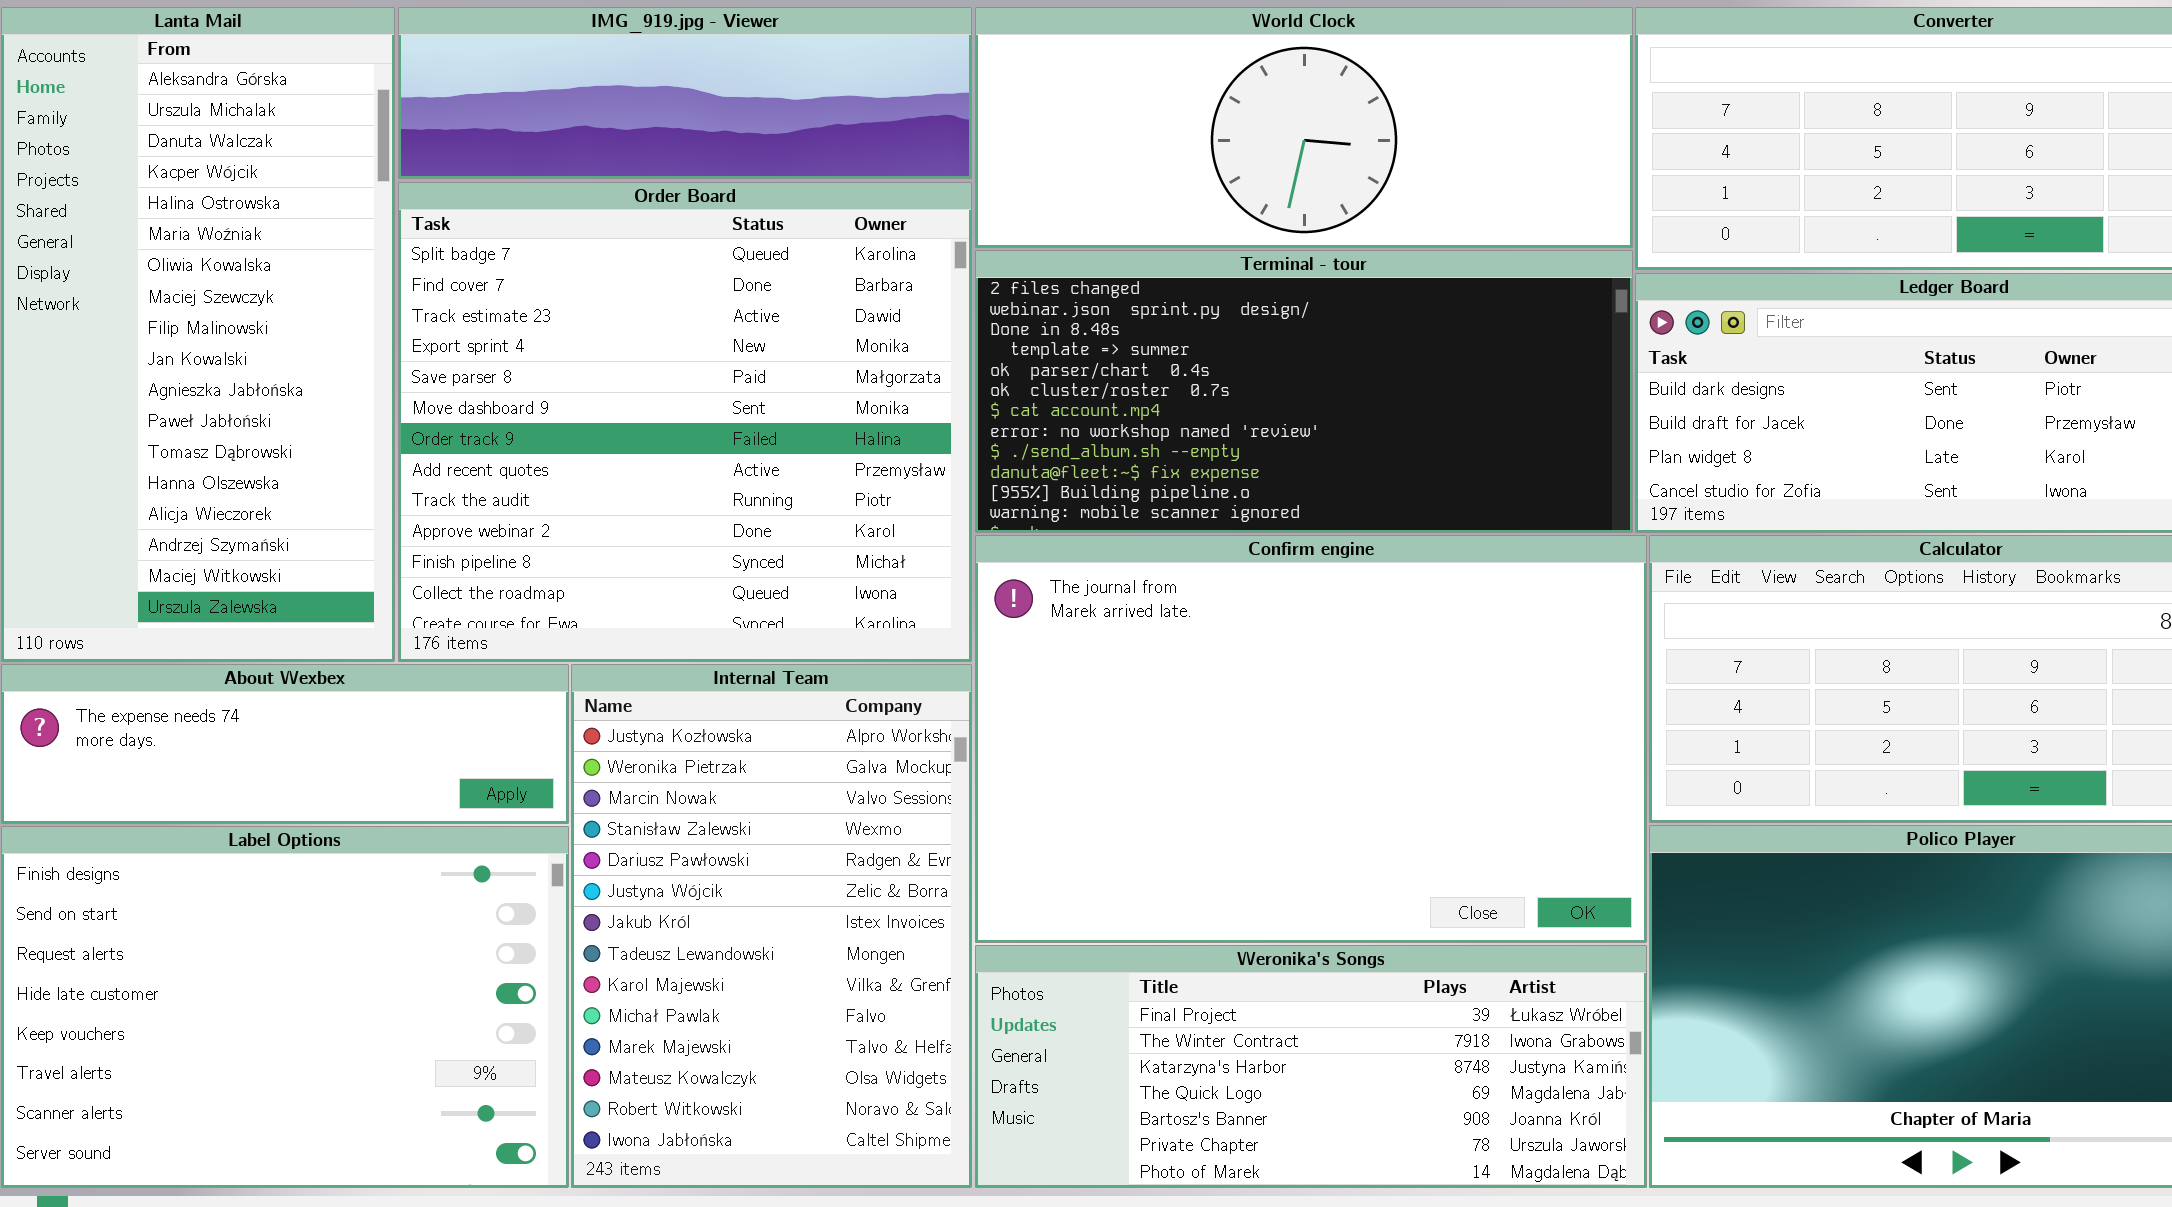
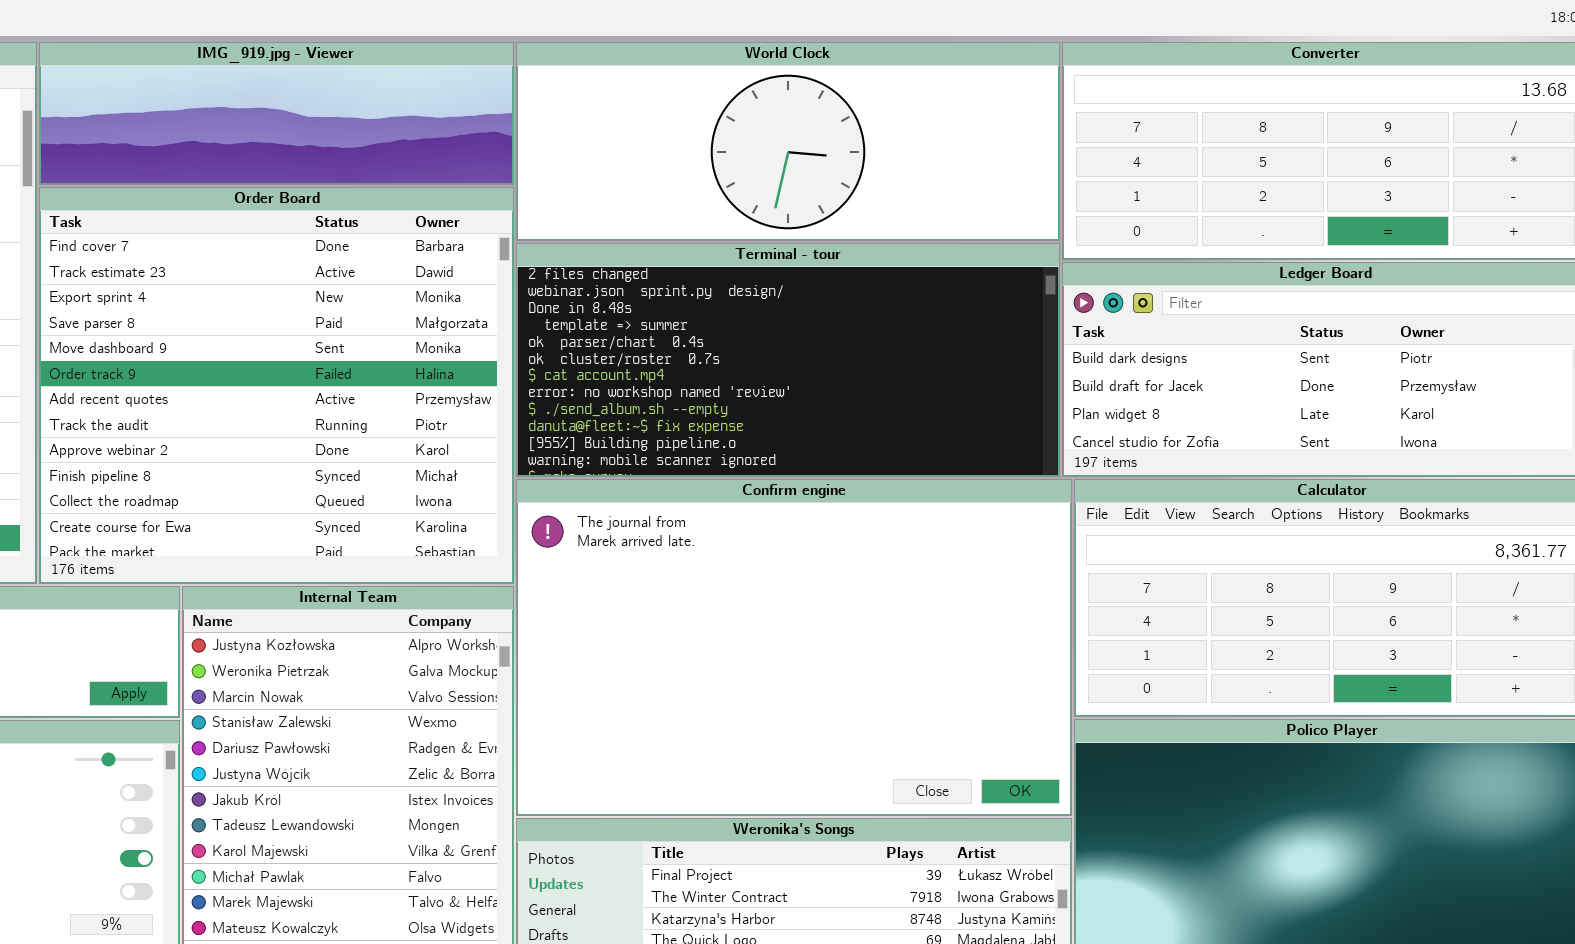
Order Board: [398,182,972,662] -> [39,187,514,584], scrolled down 1 row

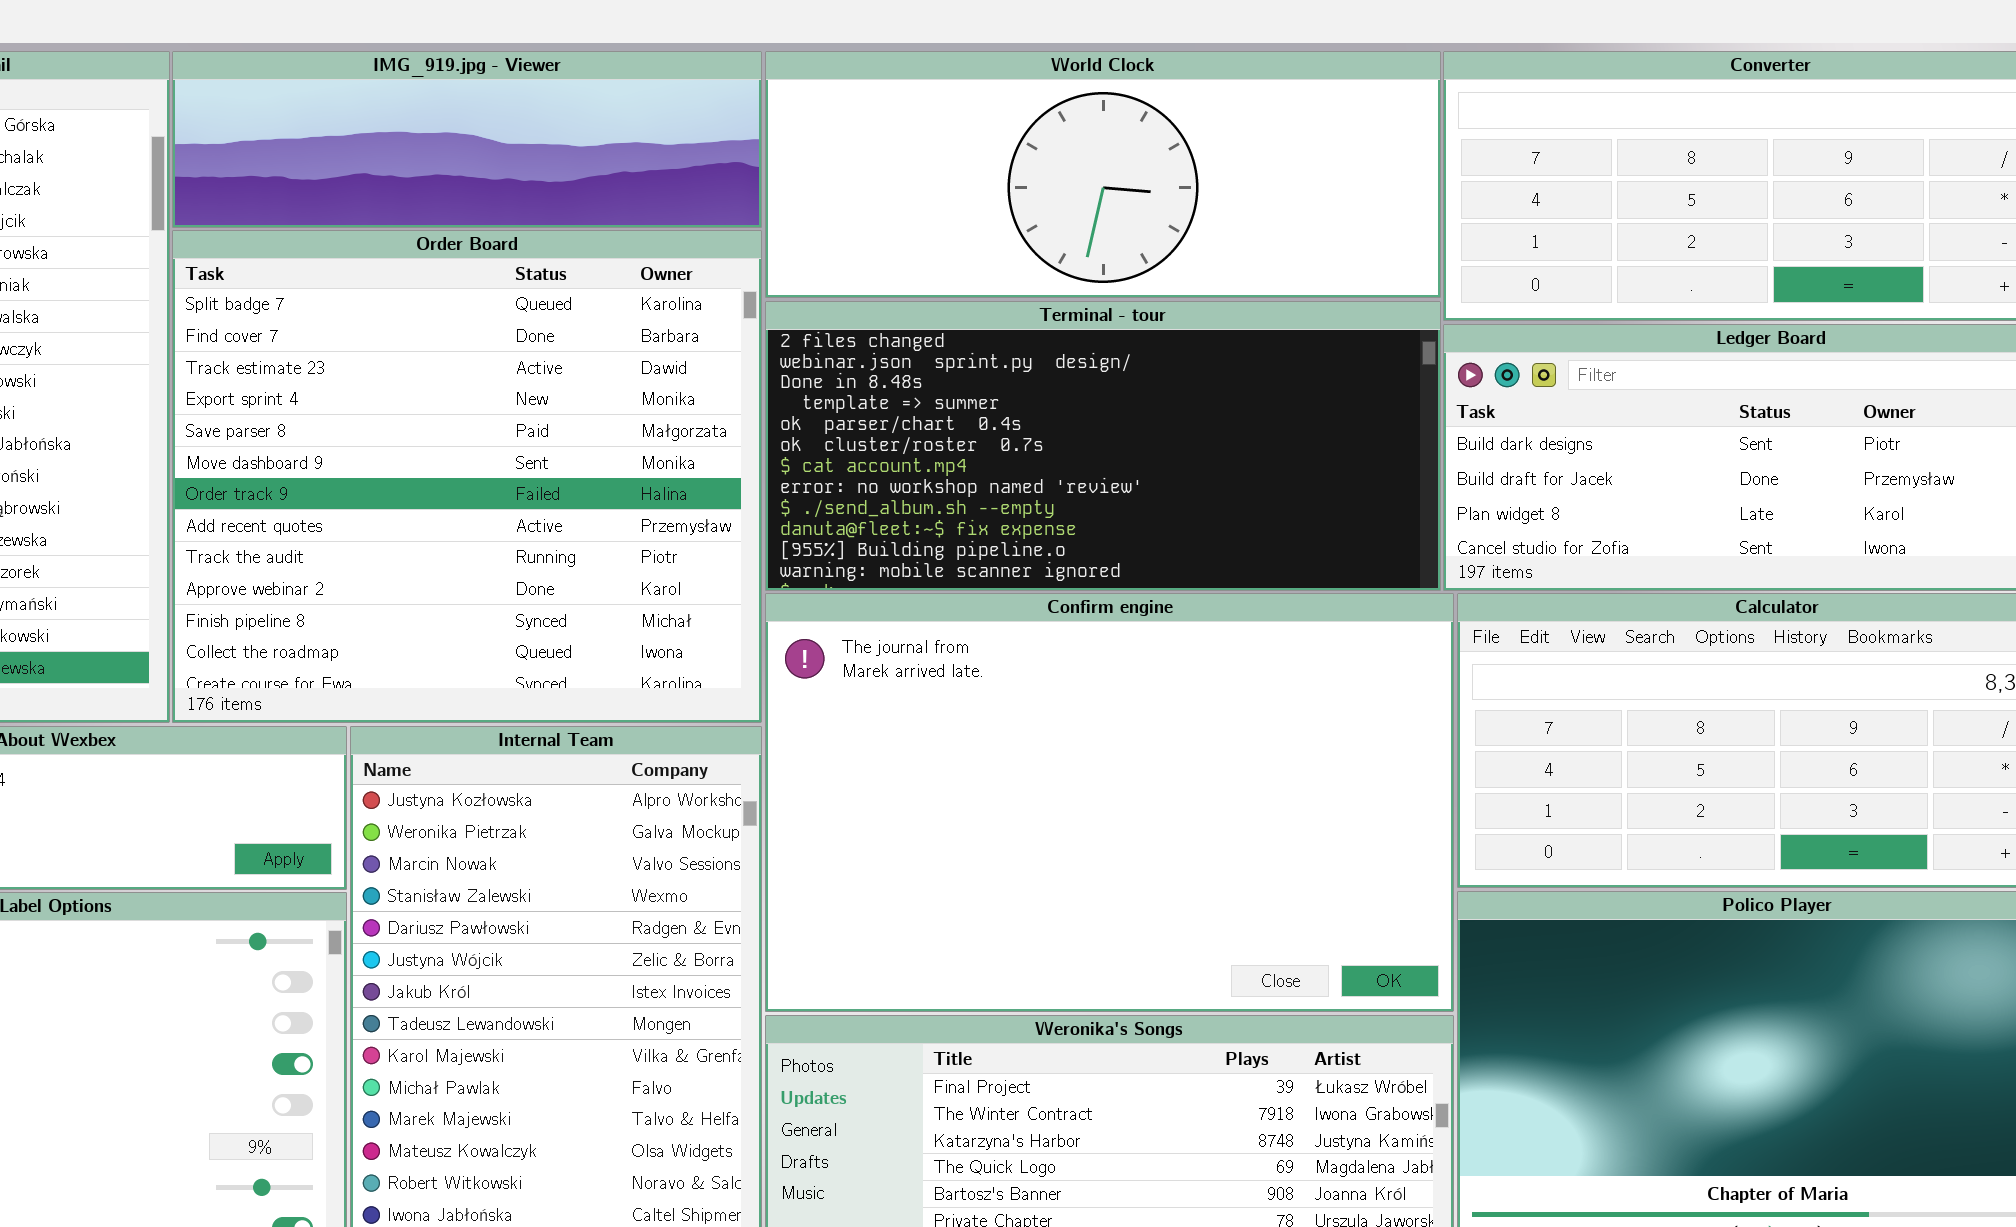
Order Board: [39,187,514,584] -> [172,230,762,723], scrolled up 1 row

